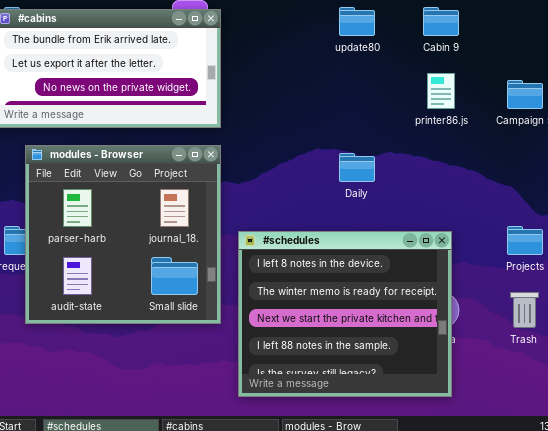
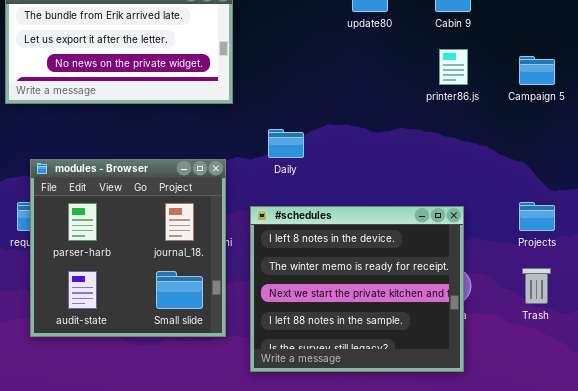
modules - Browser: [25,145,221,324] -> [30,159,226,337], moved
Daily: [339,153,375,182] -> [268,129,304,158], moved

